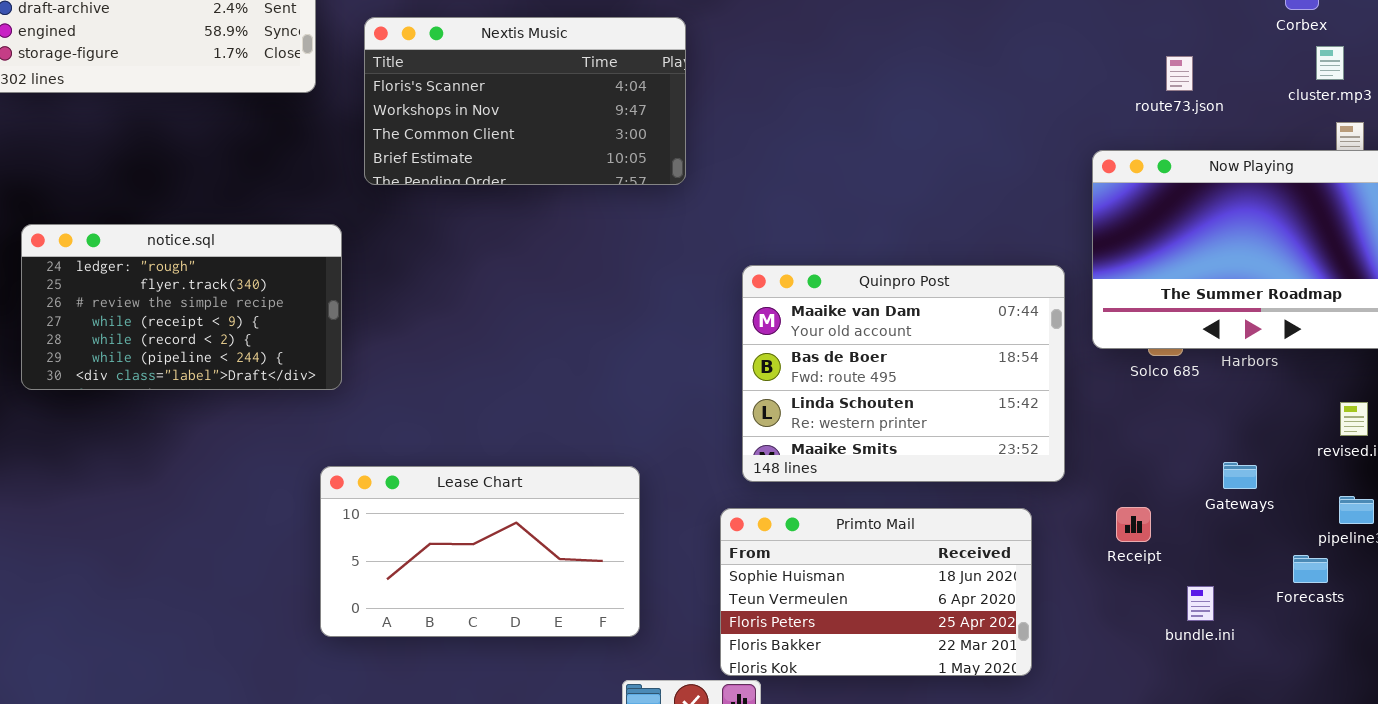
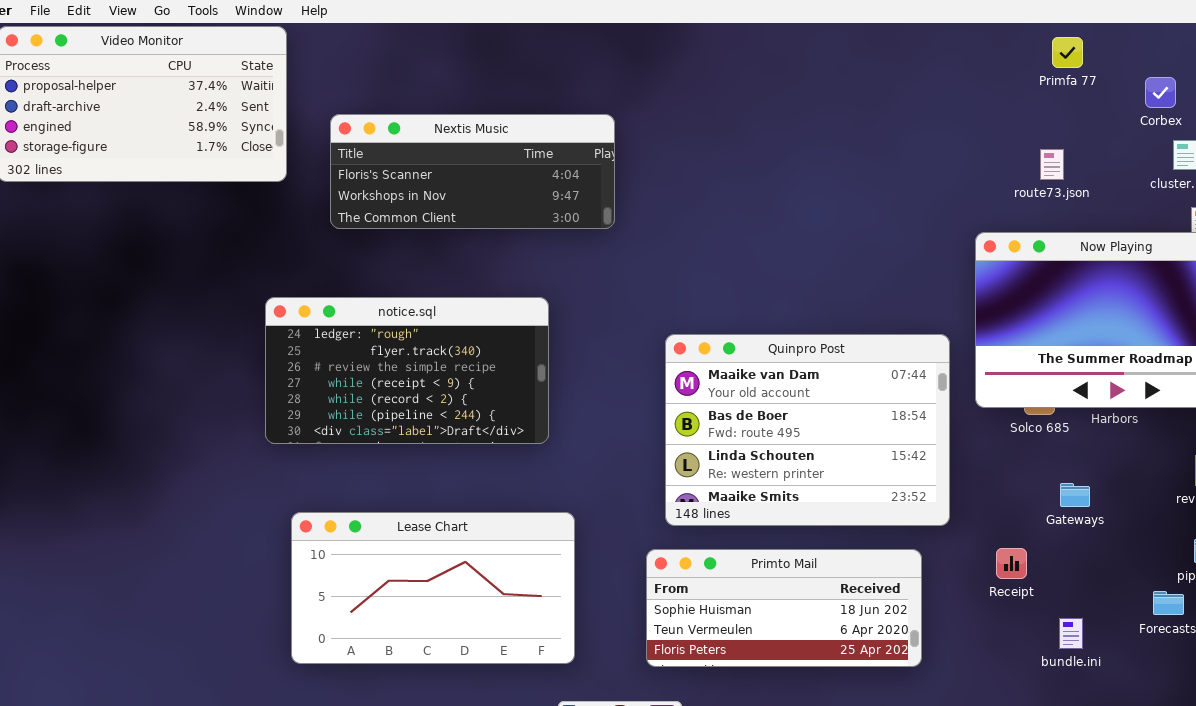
Nextis Music: [364,17,686,185] -> [330,114,615,229], resized
notice.sql: [21,224,342,390] -> [265,297,549,444], moved
Gateways: [1223,462,1257,489] -> [1060,483,1090,507], moved
Primto Mail: [720,508,1032,676] -> [646,549,922,667], resized

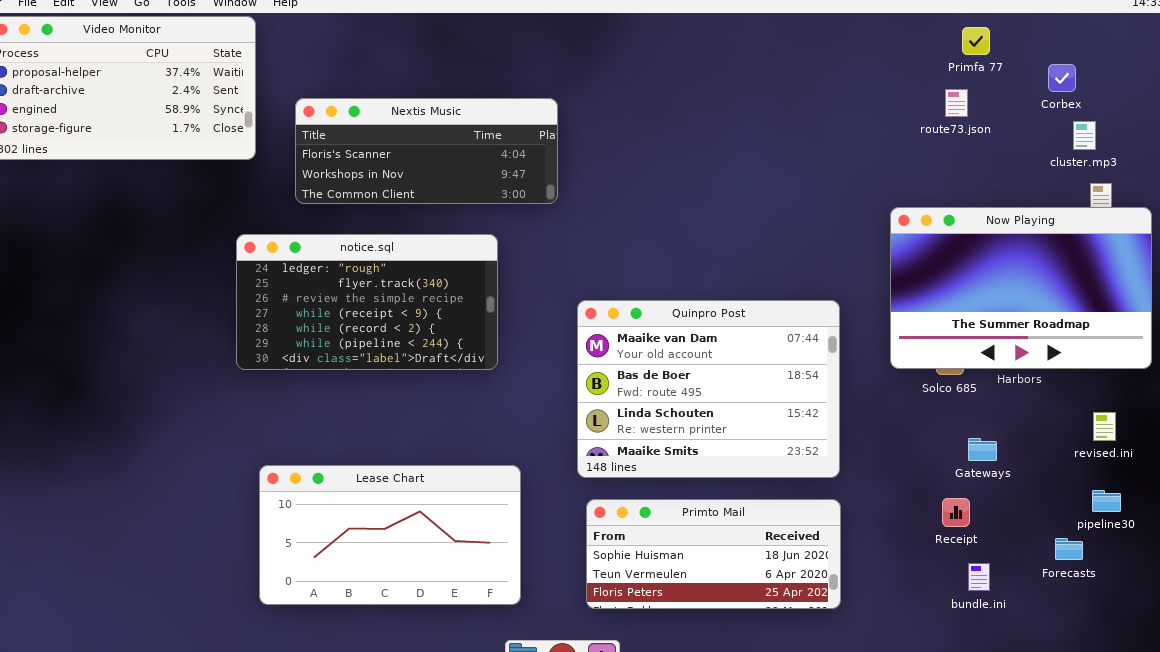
route73.json: [1040,149,1064,180] -> [945,89,968,117], moved
notice.sql: [265,297,549,444] -> [236,234,498,370], moved
Quinpro Post: [665,334,950,526] -> [577,300,840,478], moved
Receipt: [996,548,1027,579] -> [942,498,970,527], moved

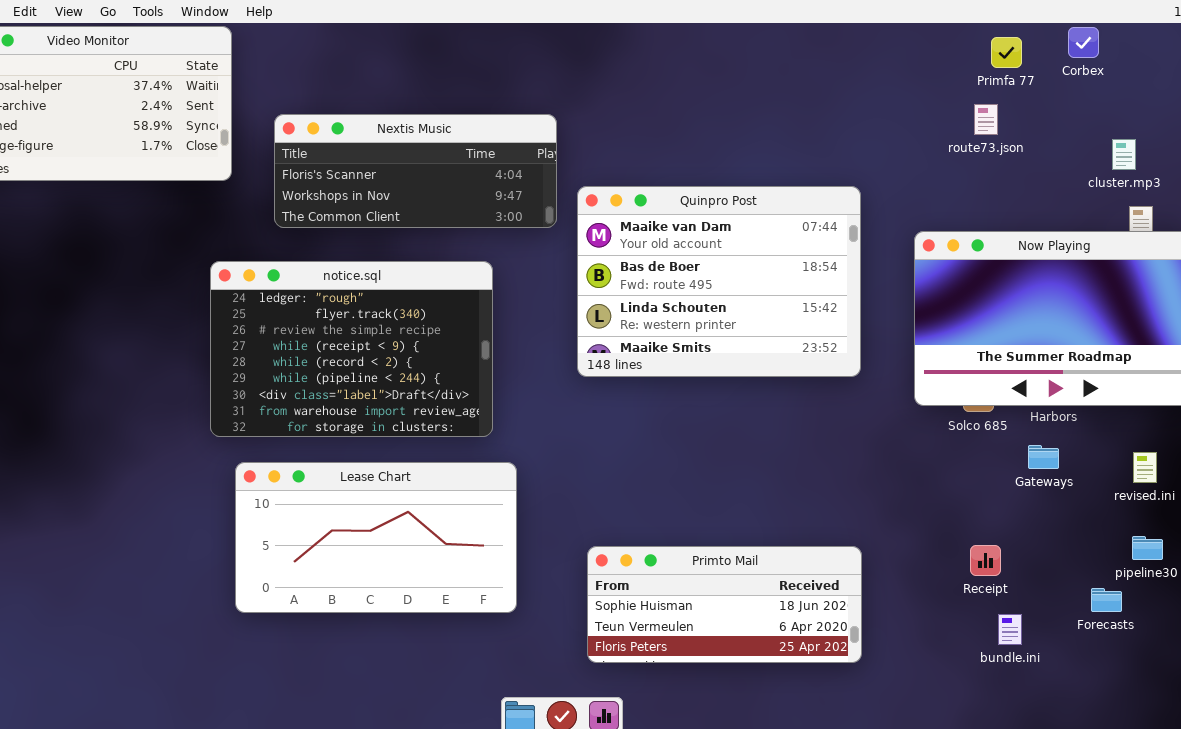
Corbex: [1048,64,1076,92] -> [1068,27,1099,58], moved
notice.sql: [236,234,498,370] -> [210,261,493,437], resized
Quinpro Post: [577,300,840,478] -> [577,186,861,377], moved
Gateways: [968,438,997,461] -> [1028,445,1059,469], moved
Lease Chart: [259,465,521,605] -> [235,462,517,613], moved

